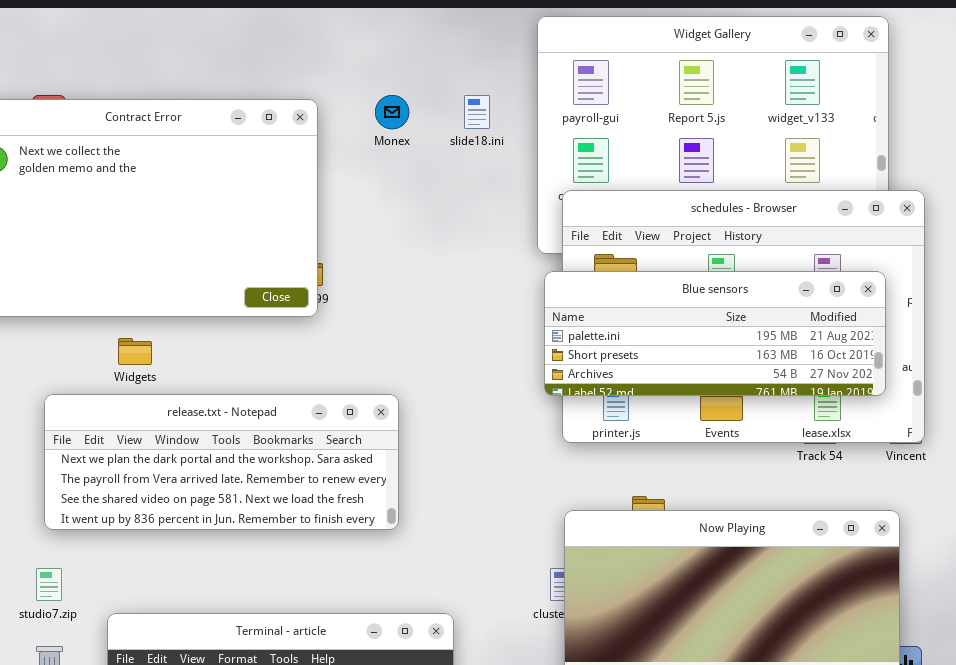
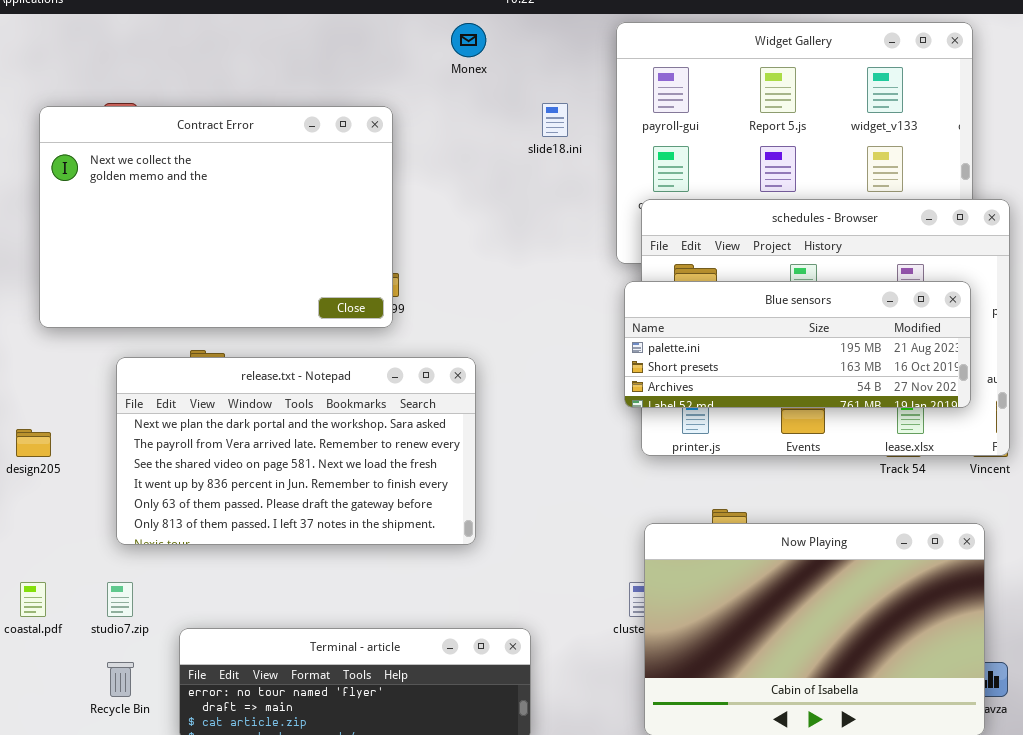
Monex: [375,95,409,129] -> [451,23,486,57], moved
release.txt - Notepad: [44,394,399,530] -> [116,357,476,545], resized

